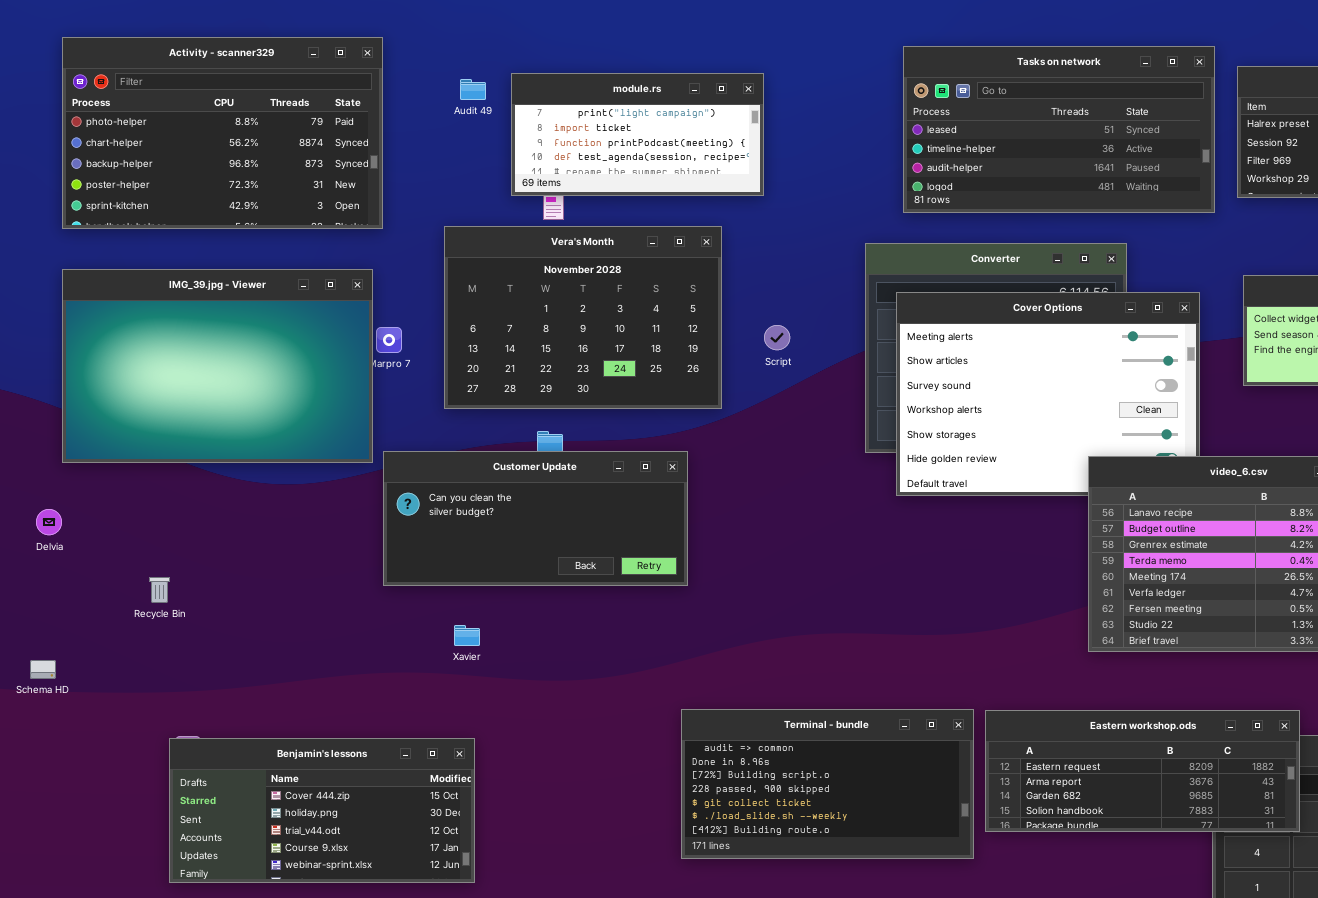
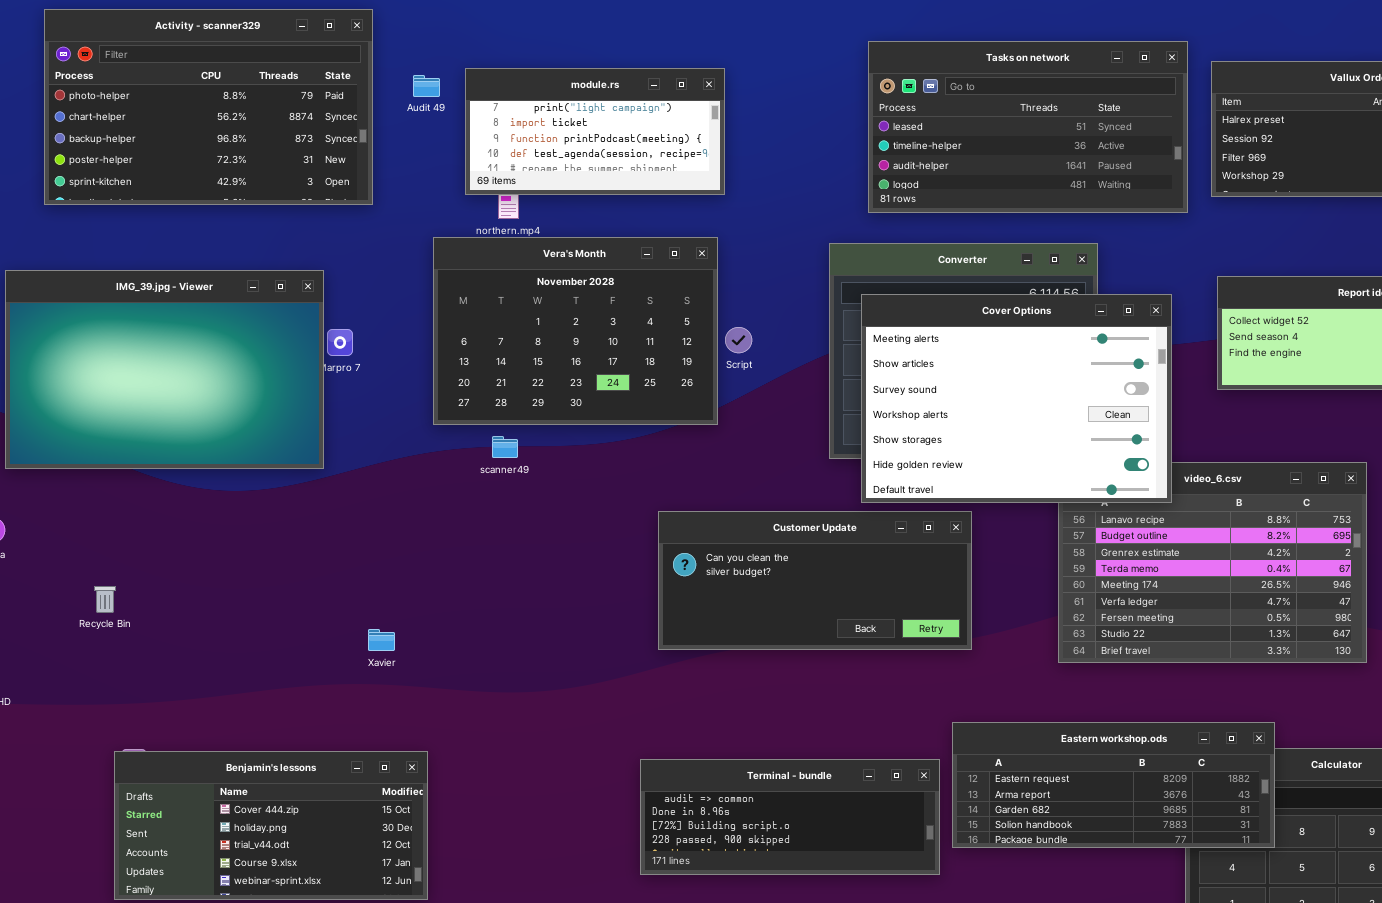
Activity - scanner329: [62,37,383,229] -> [44,9,373,205], moved
Vera's Month: [444,226,722,409] -> [433,237,718,425], moved
Cover Options: [896,292,1200,496] -> [861,294,1172,503], raised
Customer Update: [383,451,688,586] -> [658,511,972,650], moved
Xavier: [454,625,480,646] -> [368,629,395,651], moved
Terminal - bundle: [681,709,974,859] -> [640,759,940,875], resized

